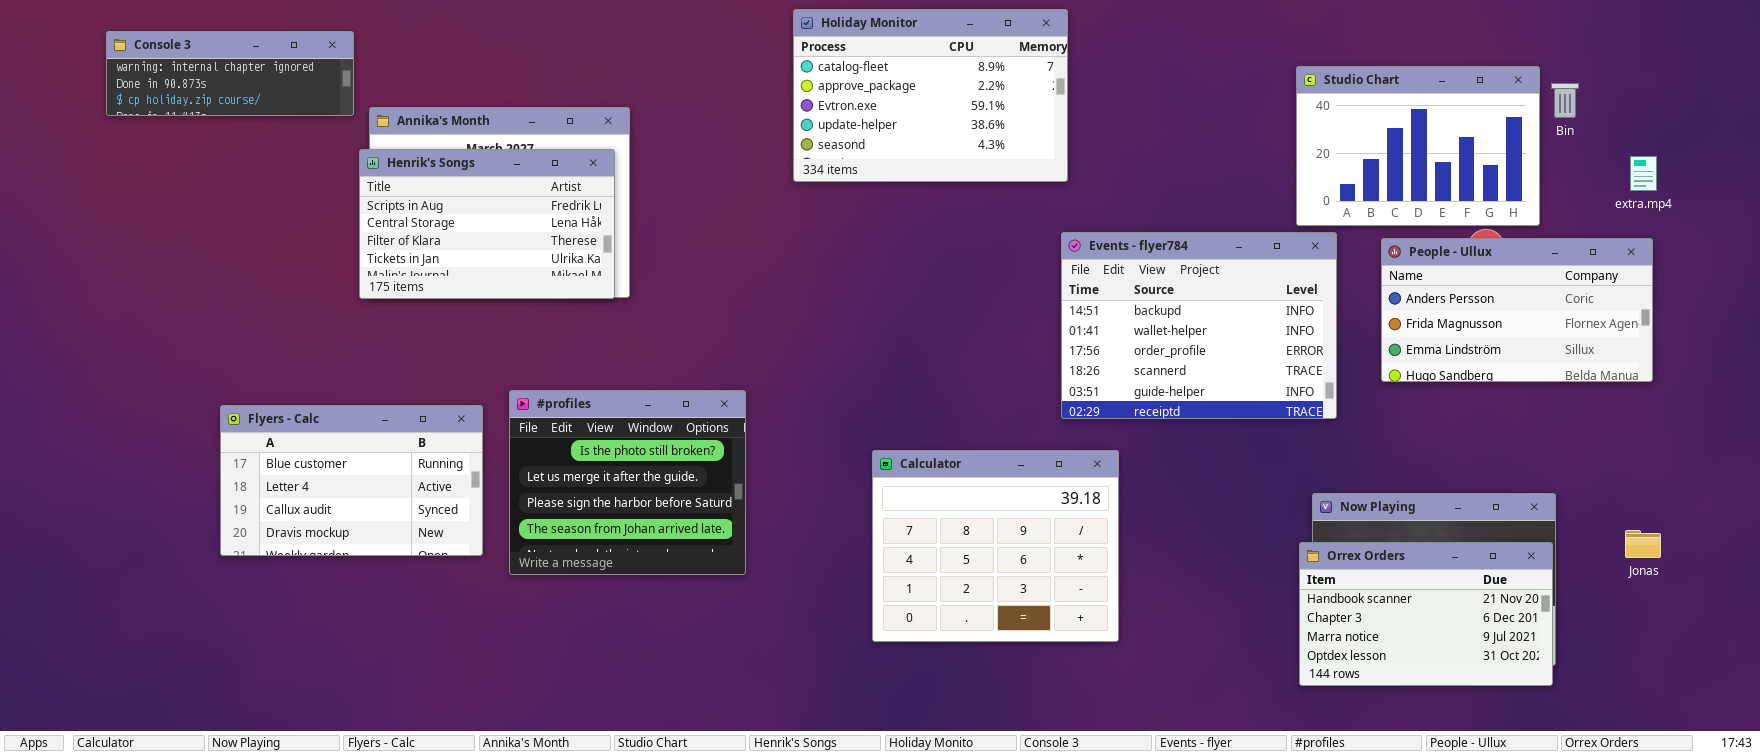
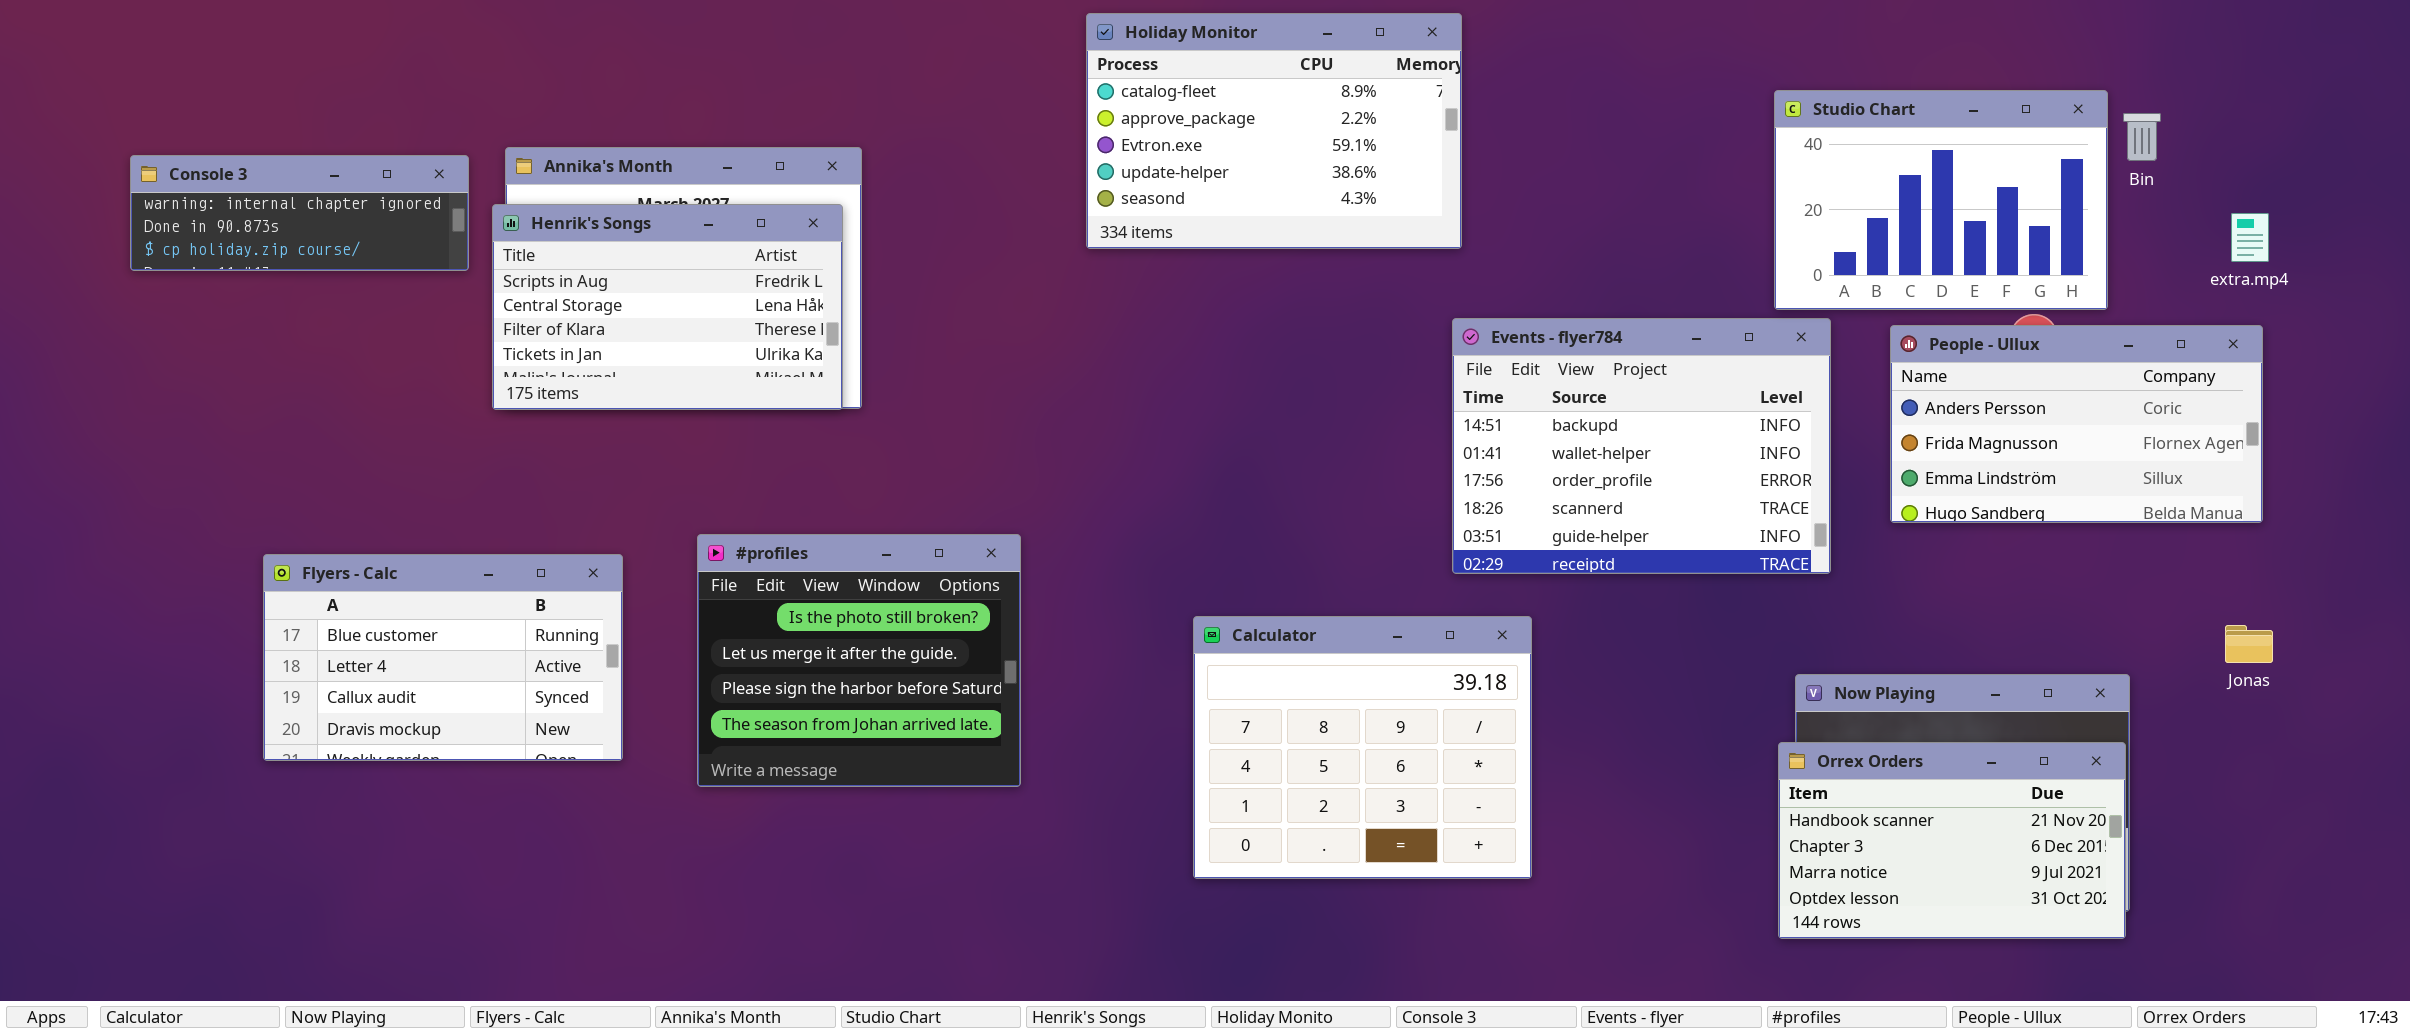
Console 3: [106,31,354,116] -> [130,155,469,271], moved
Flyers - Calc: [220,405,483,556] -> [263,554,623,761], moved
Jonas: [1625,530,1661,558] -> [2225,625,2273,663], moved

